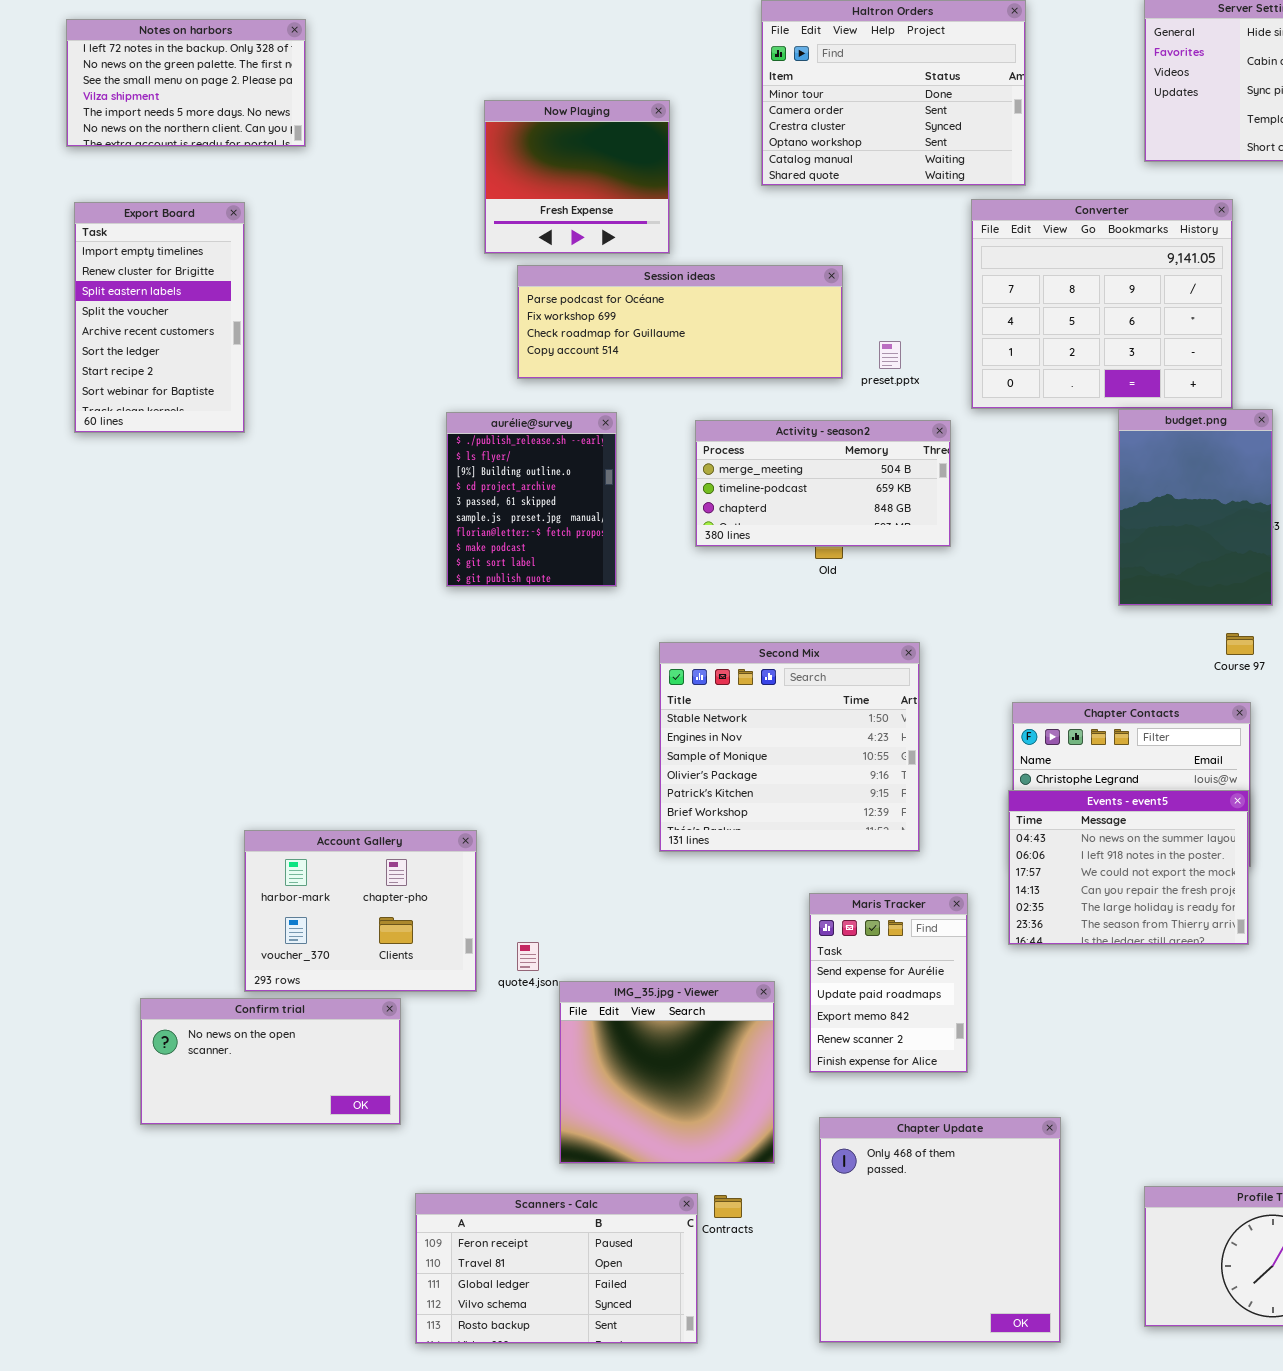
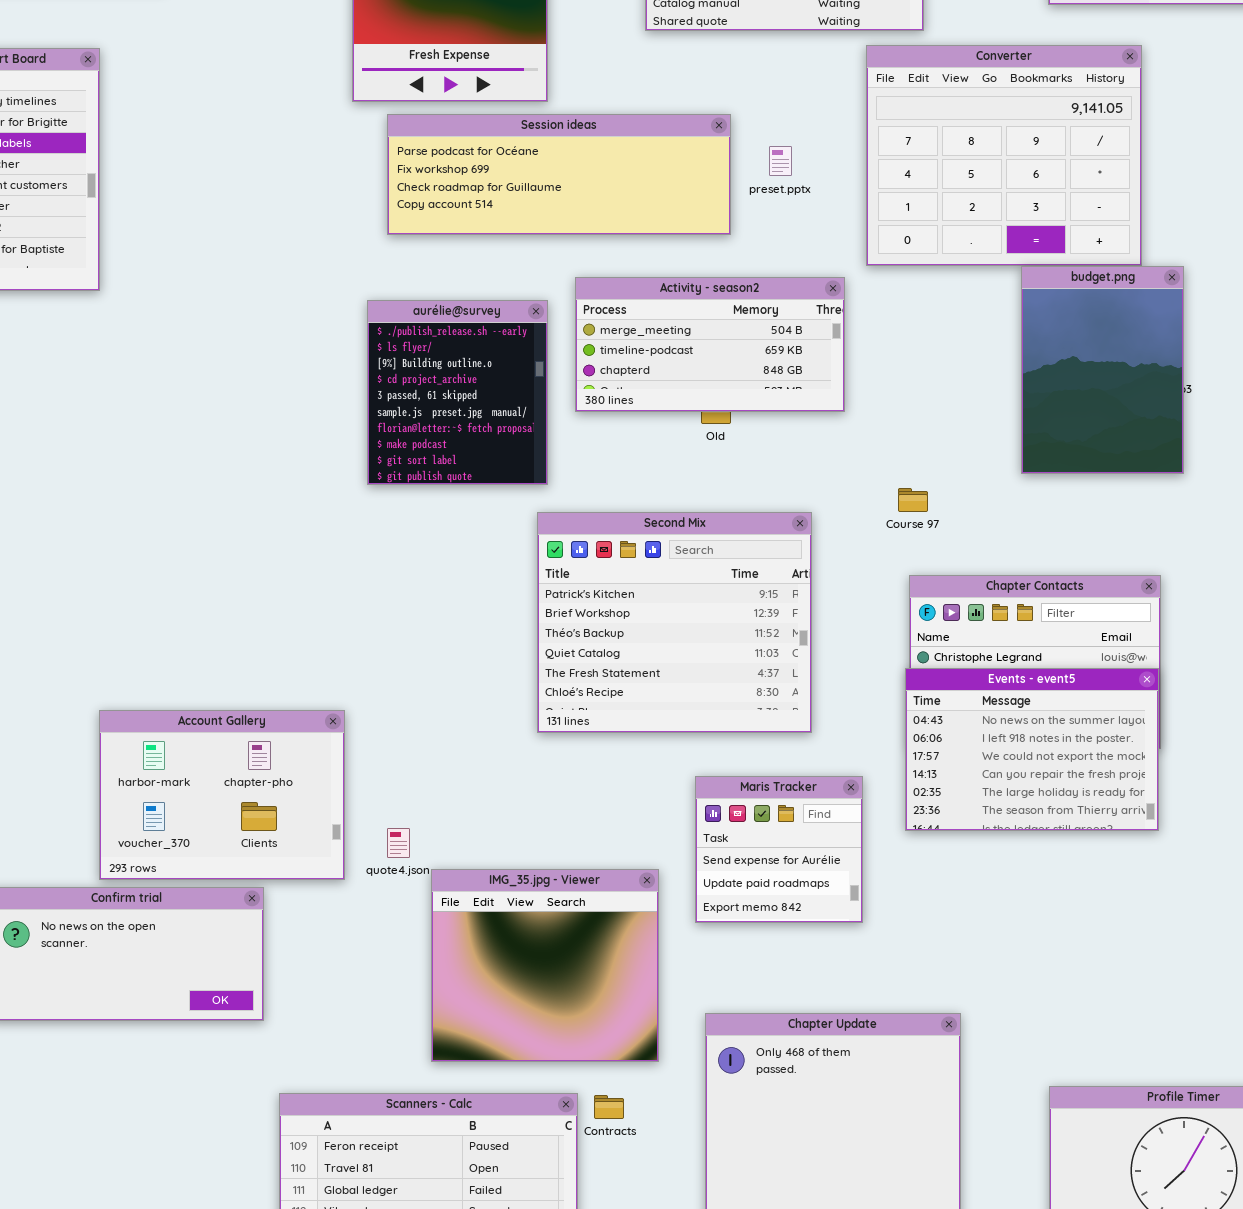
preset.pptx: [879,341,901,369] -> [769,146,792,176], moved
aurélie@survey: [446,412,617,587] -> [367,300,548,485], moved
Course 97: [1226,633,1254,655] -> [898,488,928,512], moved
Second Mix: [659,642,920,852] -> [537,512,812,733], scrolled down 4 rows
Maris Tracker: [809,893,968,1073] -> [695,776,863,923], resized

